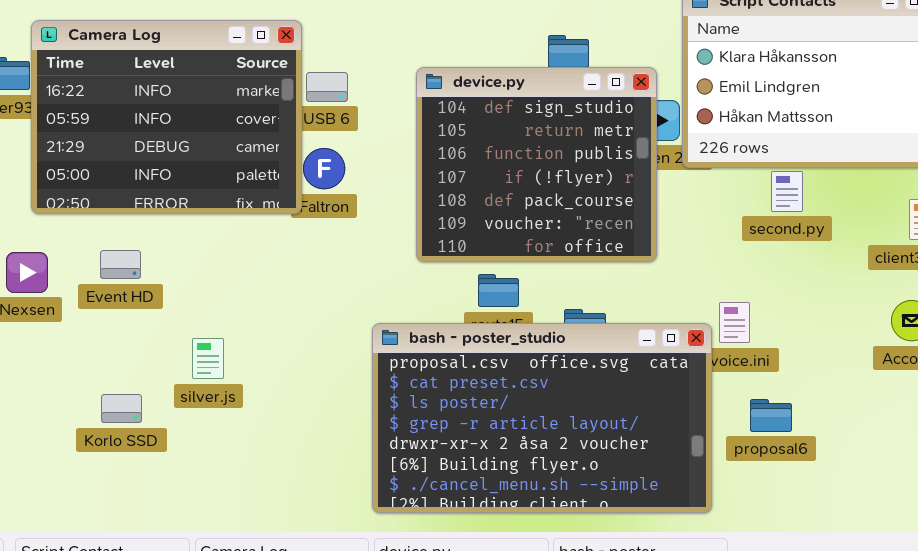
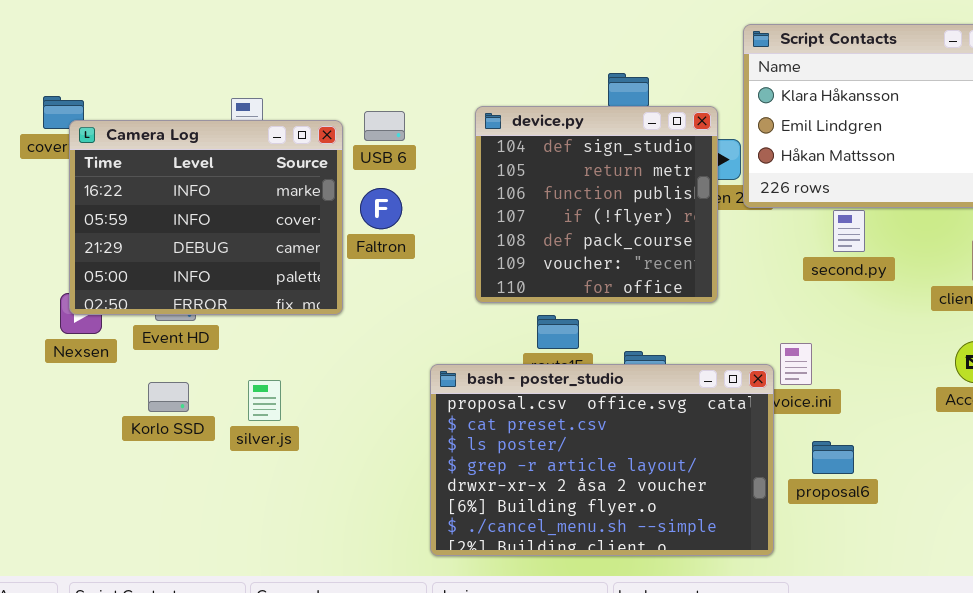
Camera Log: [31,20,302,214] -> [69,120,343,315], moved
Korlo SSD: [101,394,142,423] -> [148,382,189,412], moved

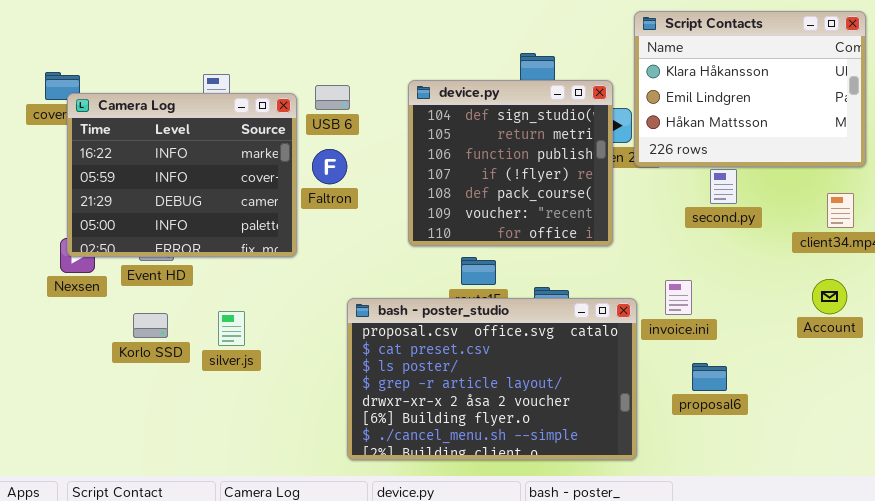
bash - poster_studio: [430,364,774,556] -> [347,298,637,460], moved

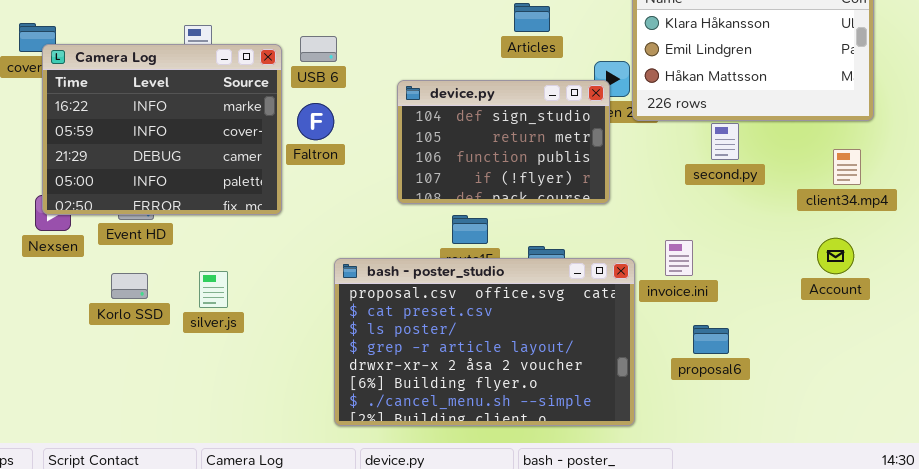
device.py: [408,80,613,246] -> [397,80,610,204], resized

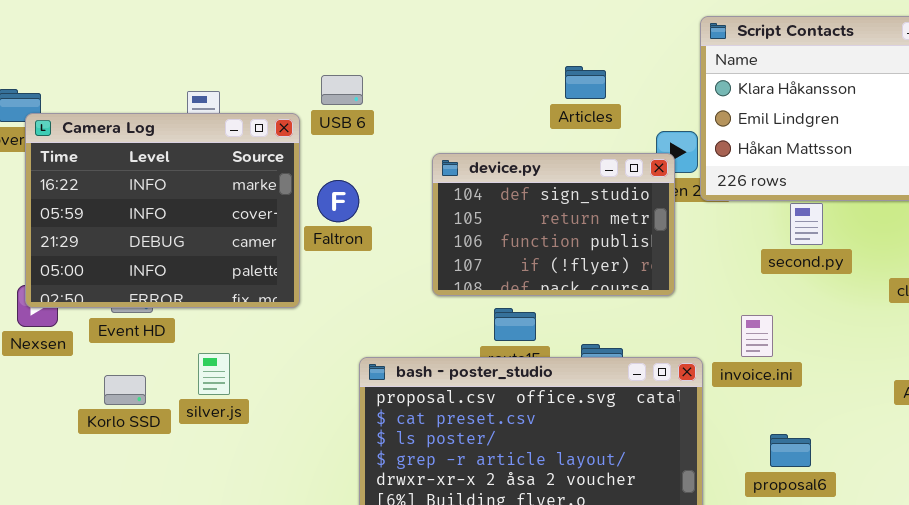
USB 6: [300,36,337,62] -> [321,75,363,105], moved
invoice.ini: [665,240,693,276] -> [741,315,773,357], moved
silver.js: [199,271,228,308] -> [198,353,230,395], moved

